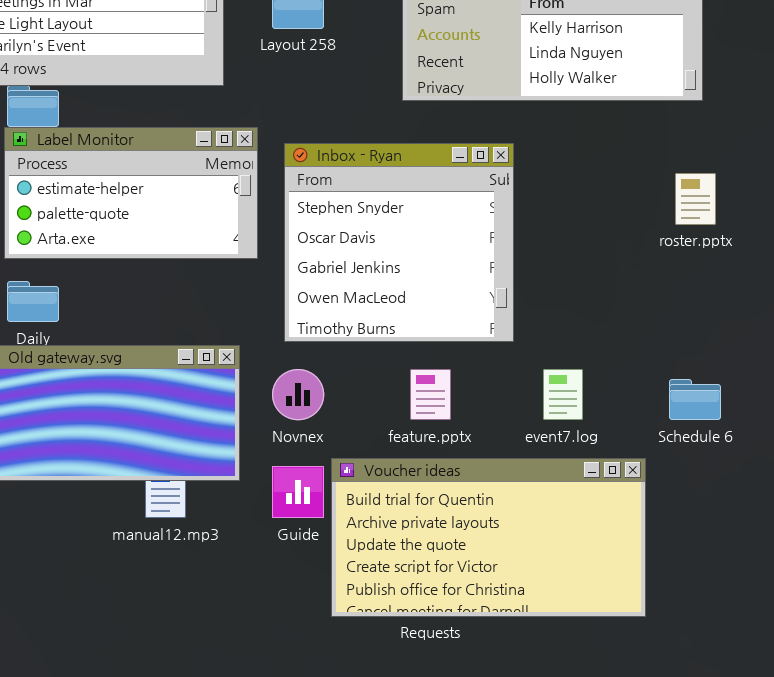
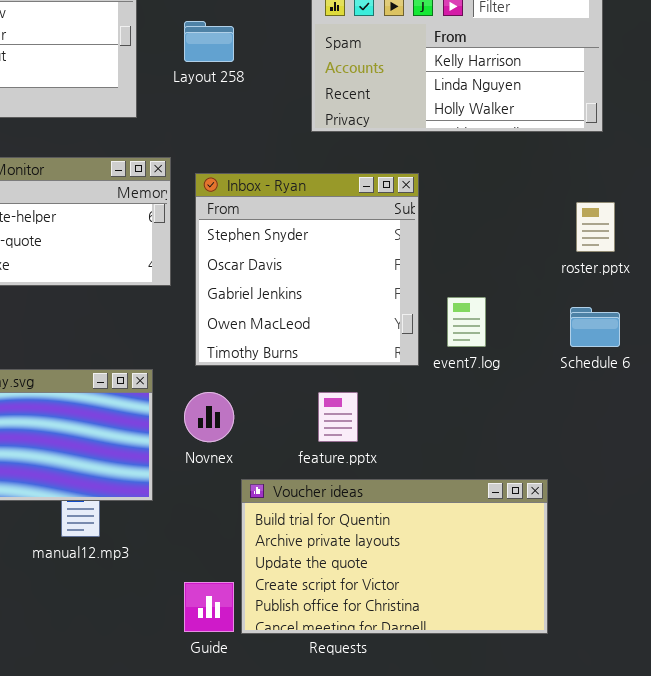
event7.log: [543,369,583,420] -> [447,297,486,347], moved
Schedule 6: [669,379,721,420] -> [570,307,620,347], moved
Guide: [272,466,324,518] -> [184,582,234,632], moved

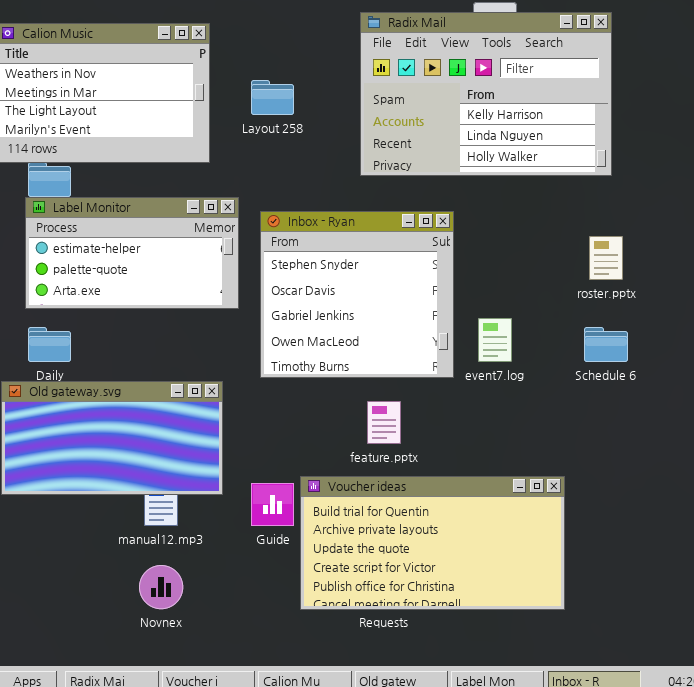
Novnex: [184,392,234,442] -> [139,565,183,609], moved
Guide: [184,582,234,632] -> [251,483,294,526], moved

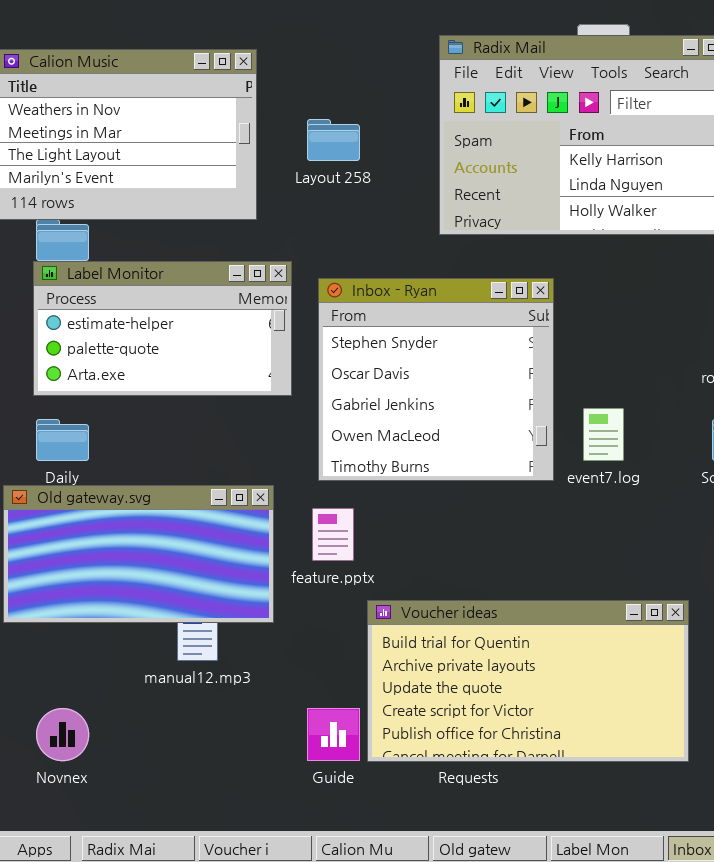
feature.pptx: [367,401,401,444] -> [312,508,354,561], moved
Guide: [251,483,294,526] -> [307,708,360,761], moved
Novnex: [139,565,183,609] -> [36,708,89,761], moved

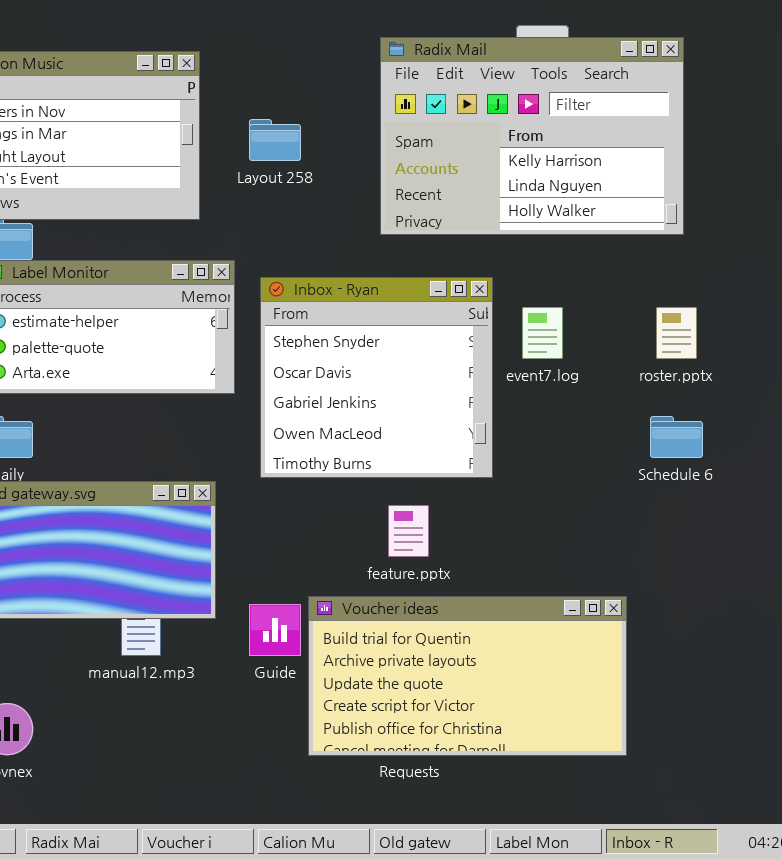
event7.log: [583,408,624,461] -> [522,307,563,359], moved
feature.pptx: [312,508,354,561] -> [388,505,429,557], moved
Guide: [307,708,360,761] -> [249,604,301,656], moved

